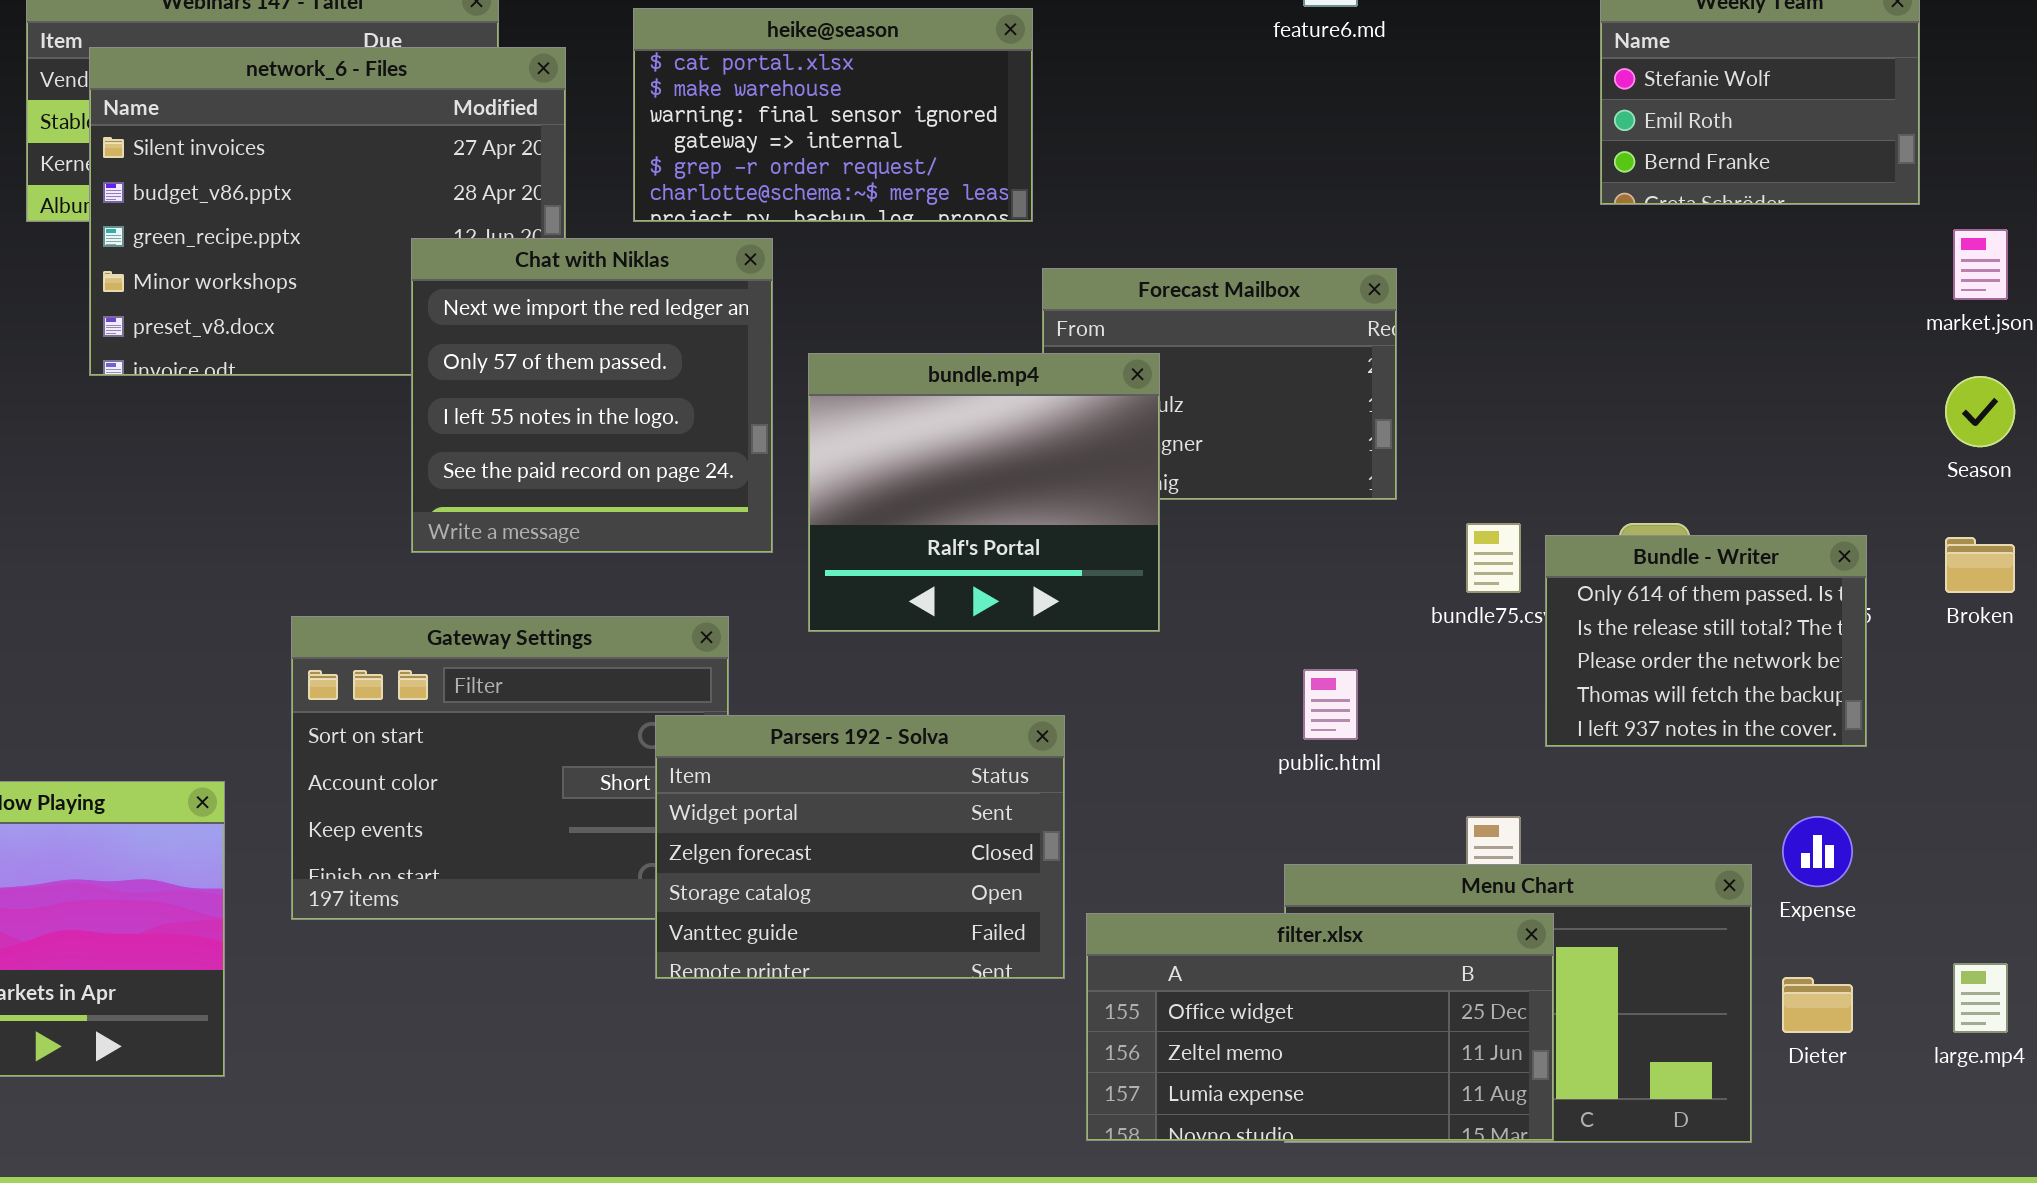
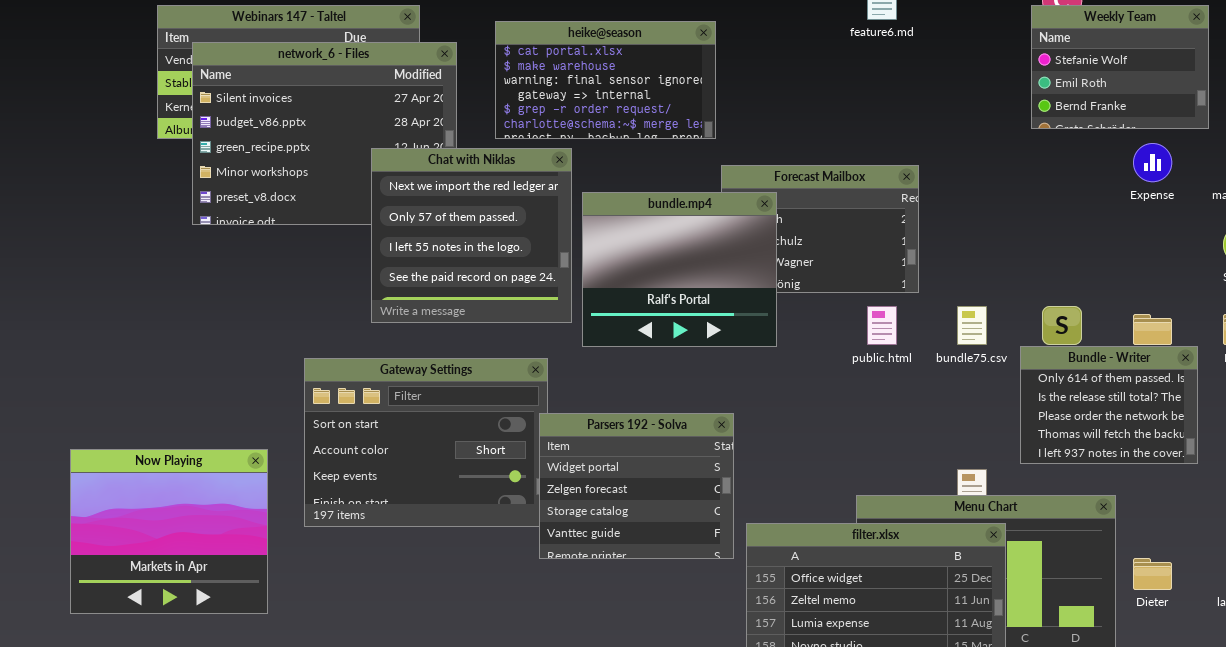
bundle.mp4: [808,353,1160,632] -> [582,192,777,347], moved
Bundle - Writer: [1545,535,1867,747] -> [1020,346,1198,464], moved
public.html: [1303,669,1358,740] -> [867,306,897,345], moved
Parsers 192 - Solva: [655,715,1065,979] -> [539,413,734,559], resized
Expense: [1782,816,1853,887] -> [1133,143,1172,182], moved

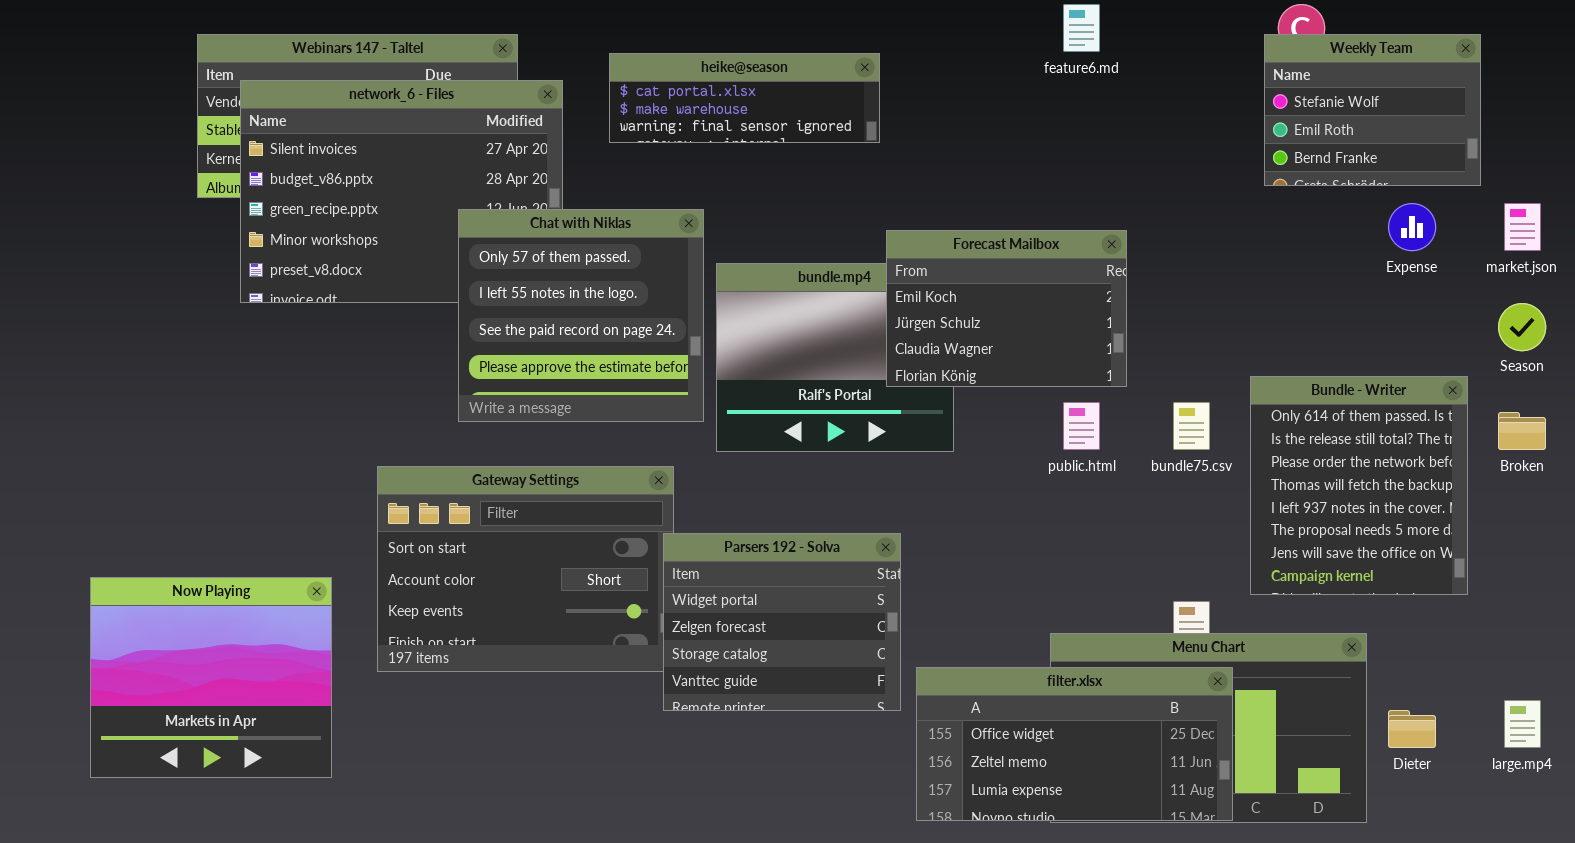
heike@season: [495,21,716,139] -> [609,53,880,143], resized
Chat with Niklas: [371,148,572,323] -> [458,209,704,422], scrolled down 1 row
Forecast Mailbox: [721,165,919,293] -> [886,230,1127,387], raised
Bundle - Writer: [1020,346,1198,464] -> [1250,376,1468,595], resized

